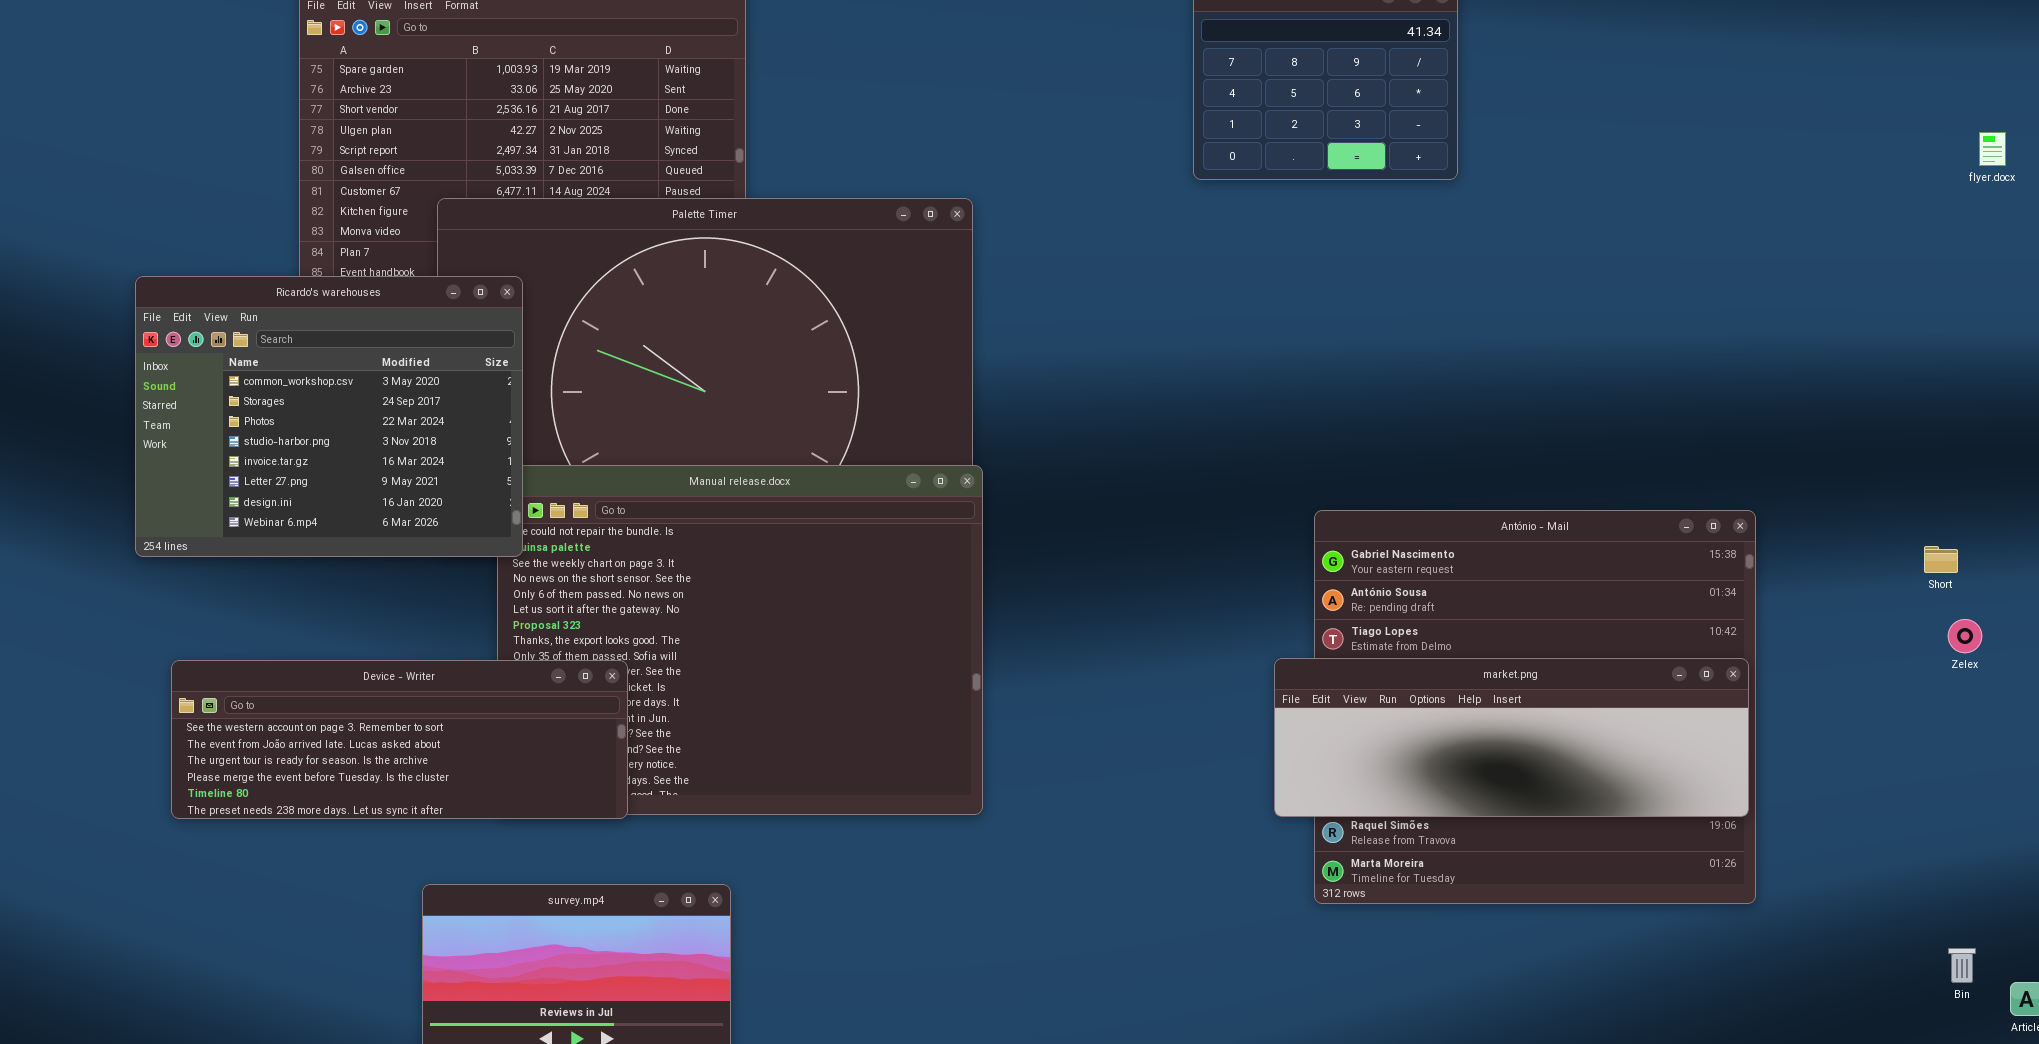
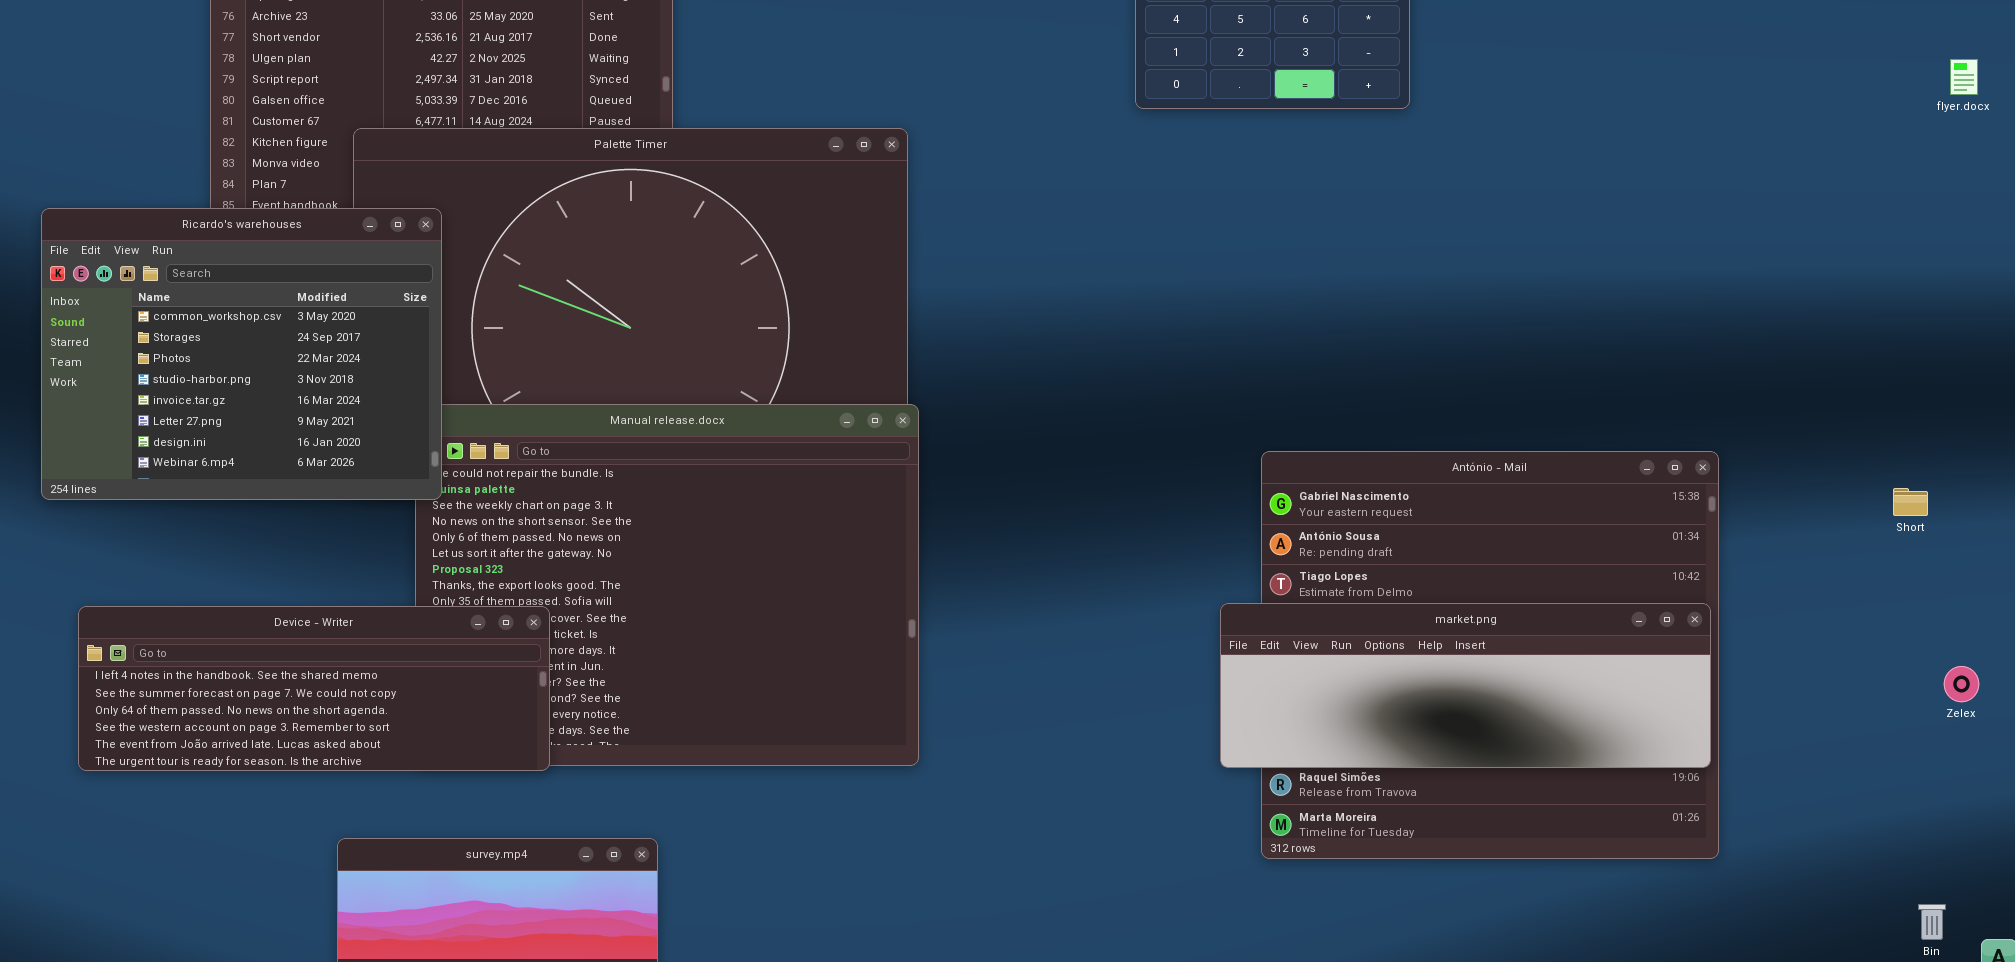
Zelex: [1948,619,1982,653] -> [1944,666,1979,702], moved
Device - Writer: [171,660,628,819] -> [78,606,550,771], scrolled up 3 rows

